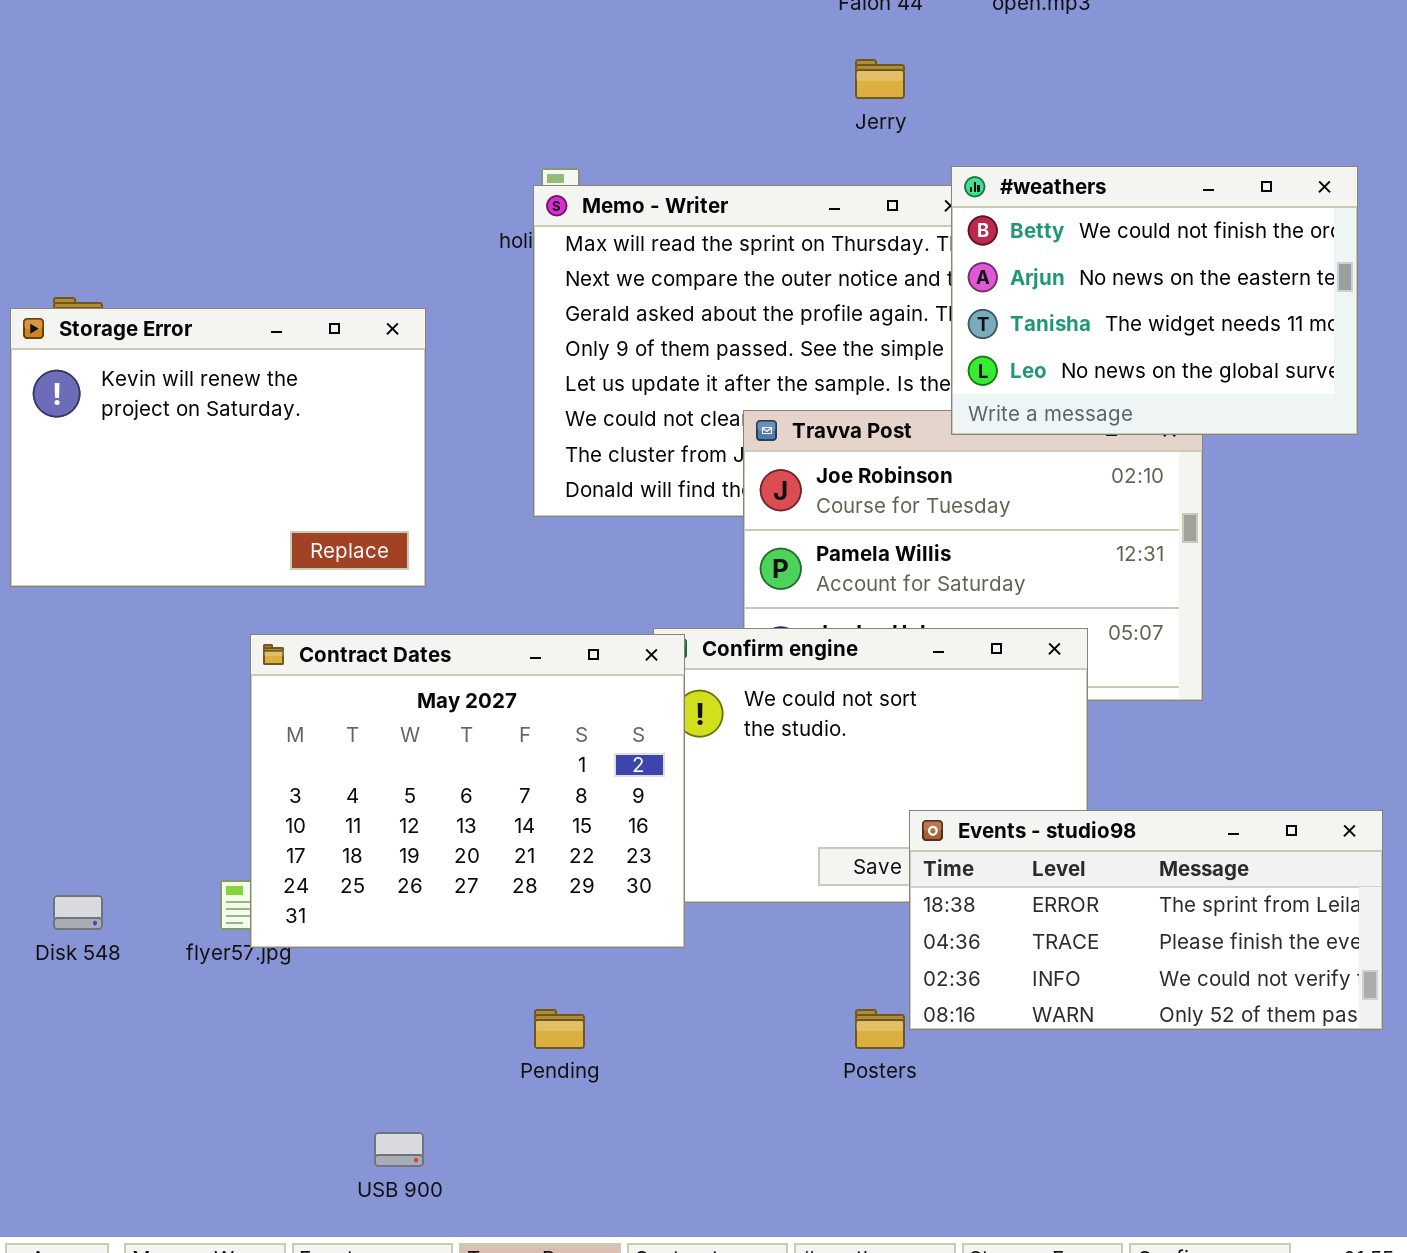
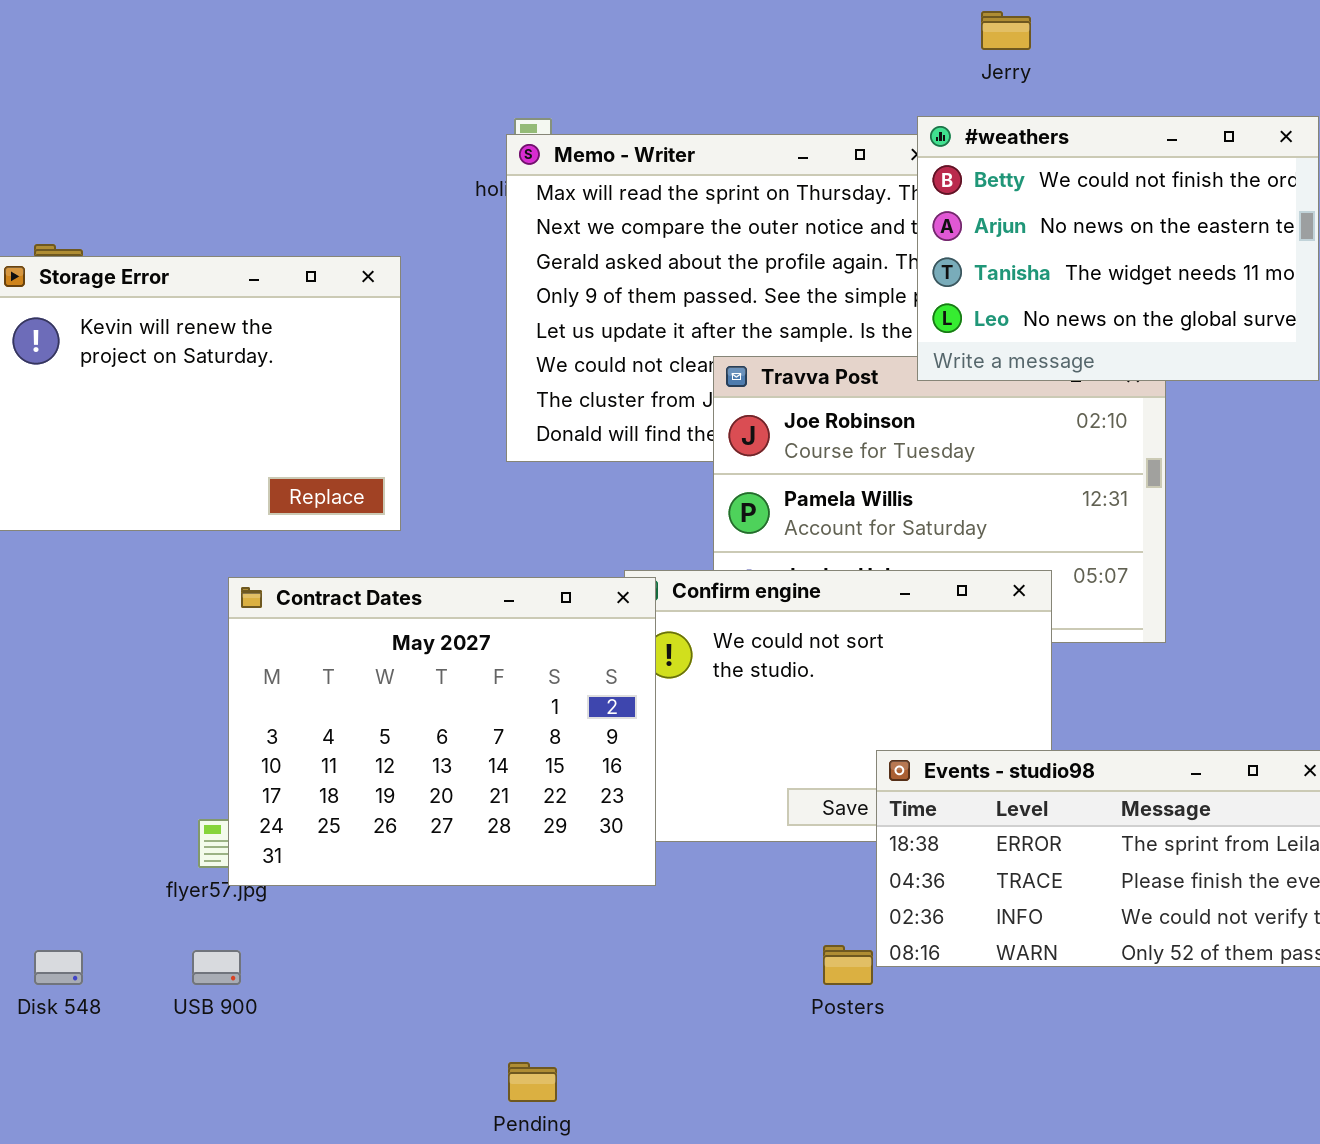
Jerry: [855,59,905,99] -> [981,11,1031,50], moved
Disk 548: [53,895,103,930] -> [34,950,83,985], moved
Pending: [534,1009,585,1049] -> [508,1062,557,1102], moved
USB 900: [374,1132,424,1167] -> [192,950,241,985], moved

